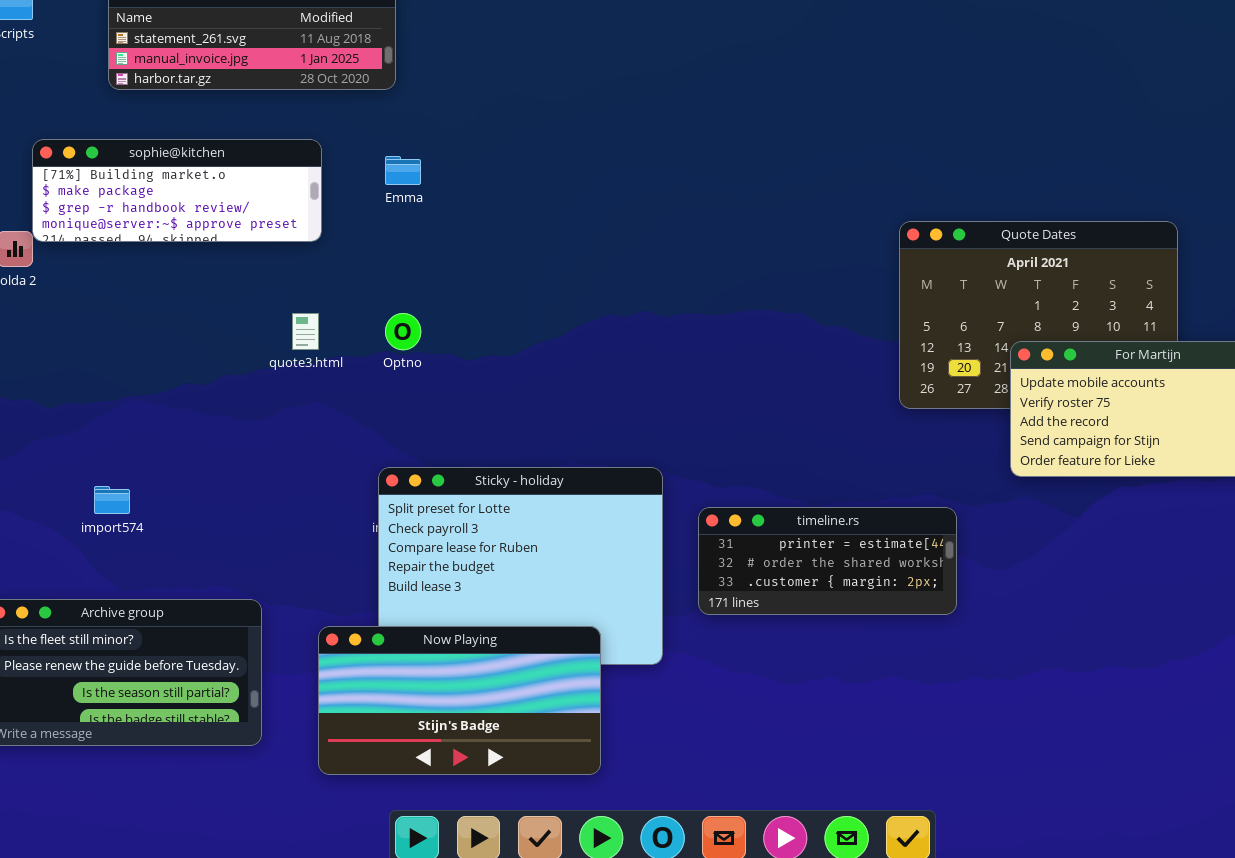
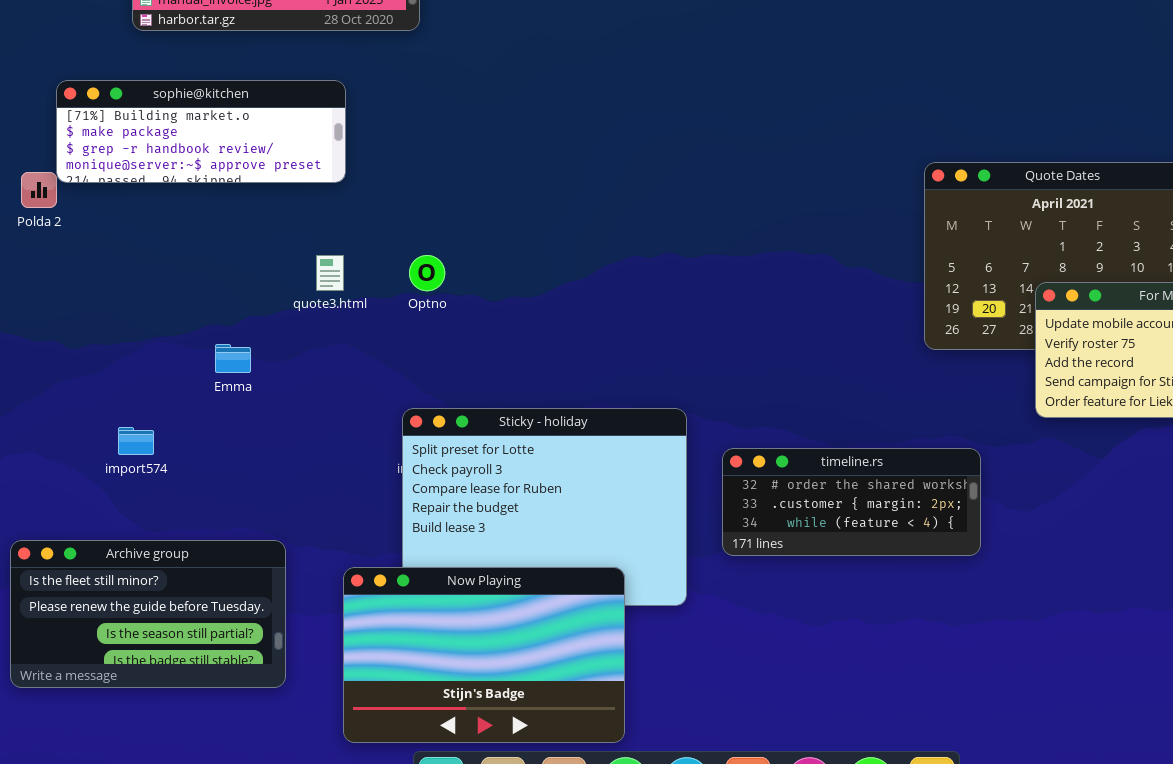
Emma: [385,156,421,185] -> [215,344,251,373], moved
timeline.rs: [698,507,957,615] -> [722,448,981,556], scrolled down 1 row
Now Playing: [318,626,601,775] -> [343,567,625,743], resized

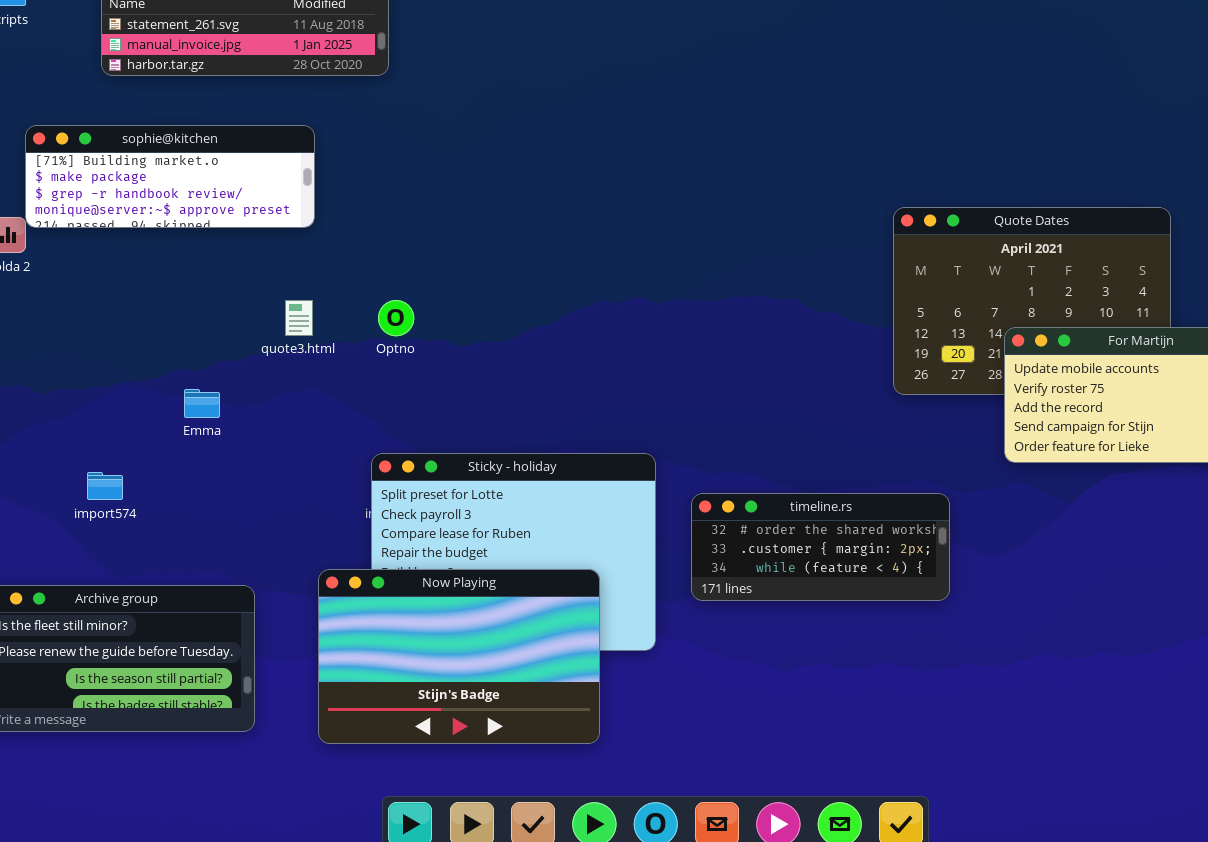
Now Playing: [343,567,625,743] -> [318,569,600,744], moved

